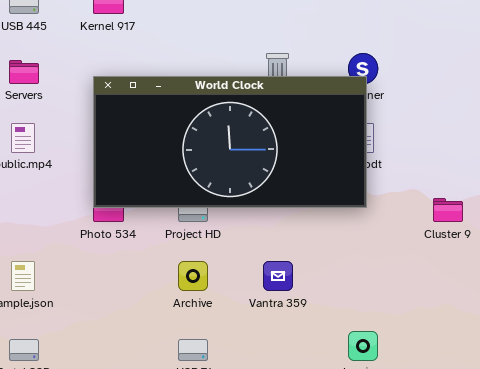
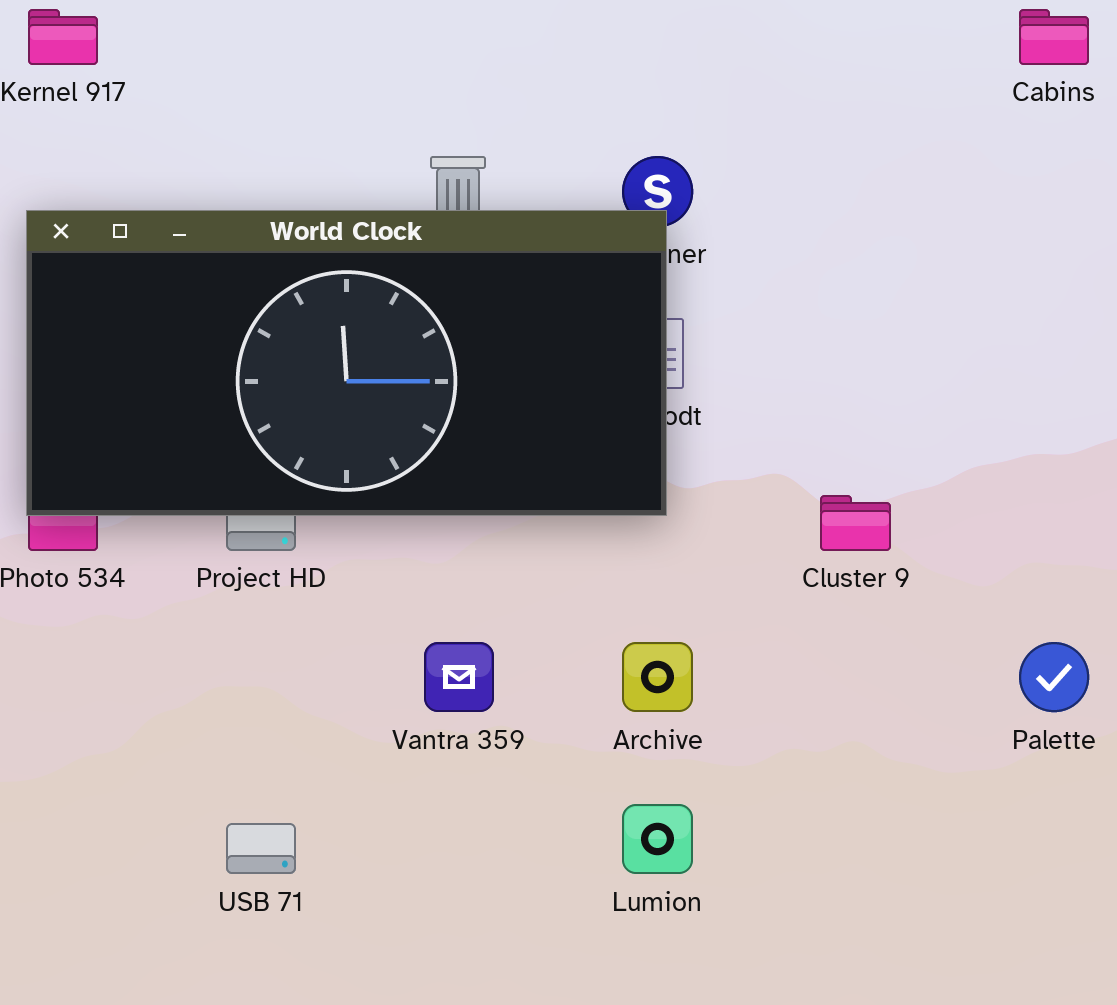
Archive: [178,261,208,291] -> [622,642,693,712], moved

